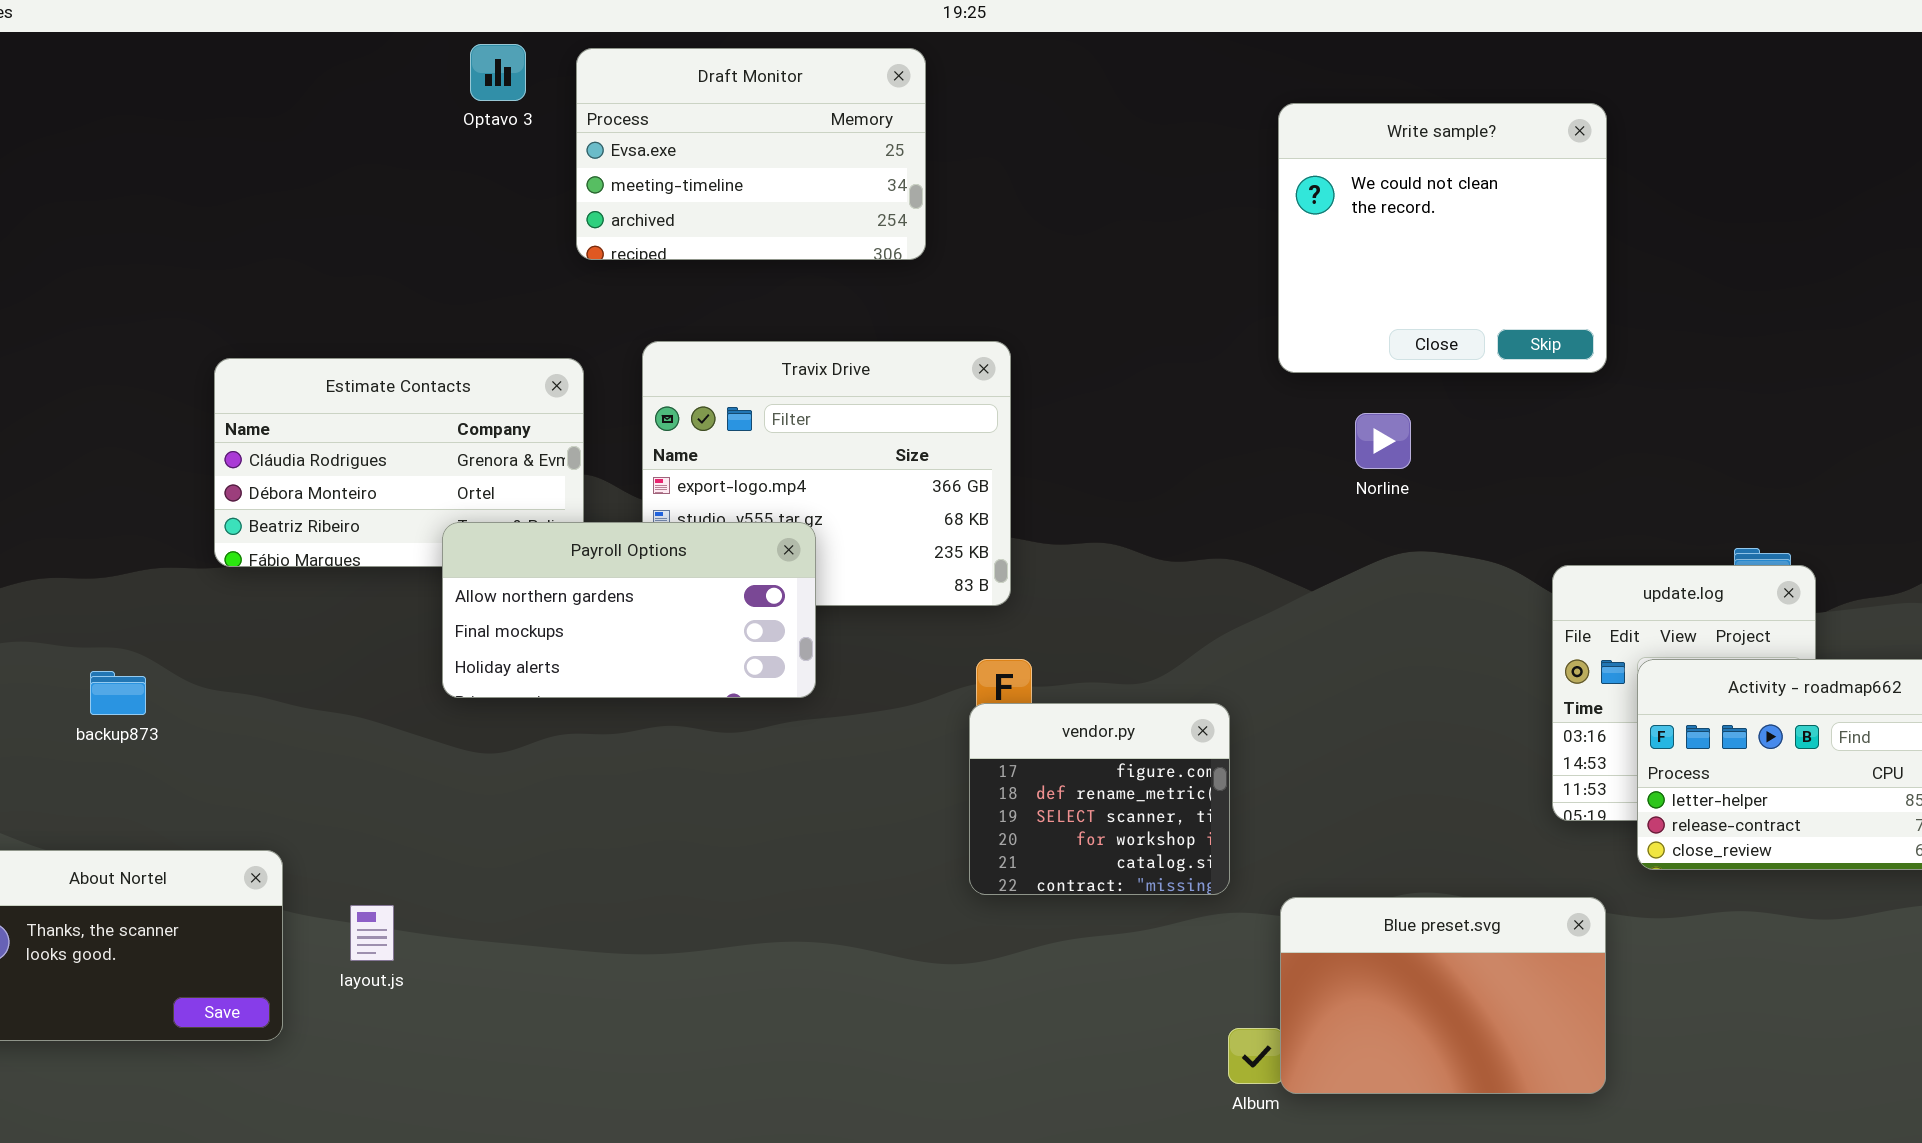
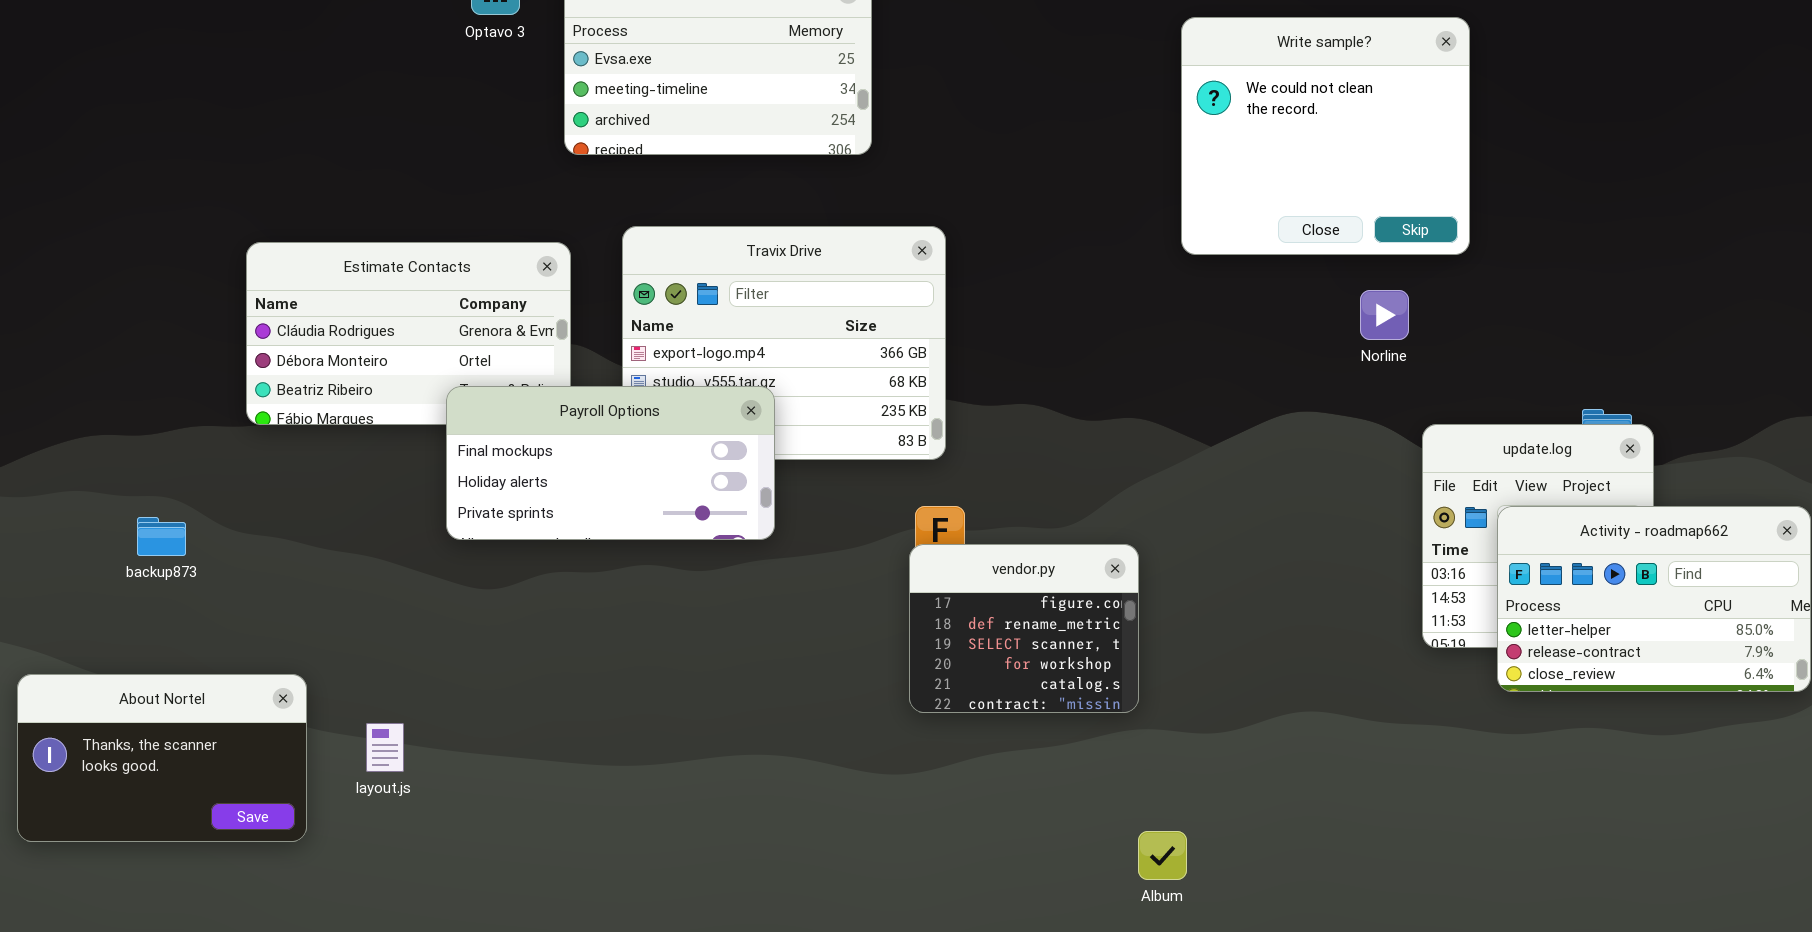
Norline: [1355,413,1411,469] -> [1360,290,1409,340], moved
Payroll Options: [442,522,816,698] -> [446,386,775,540], scrolled down 1 row
Blue preset.svg: [1280,897,1606,1094] -> none, closed

